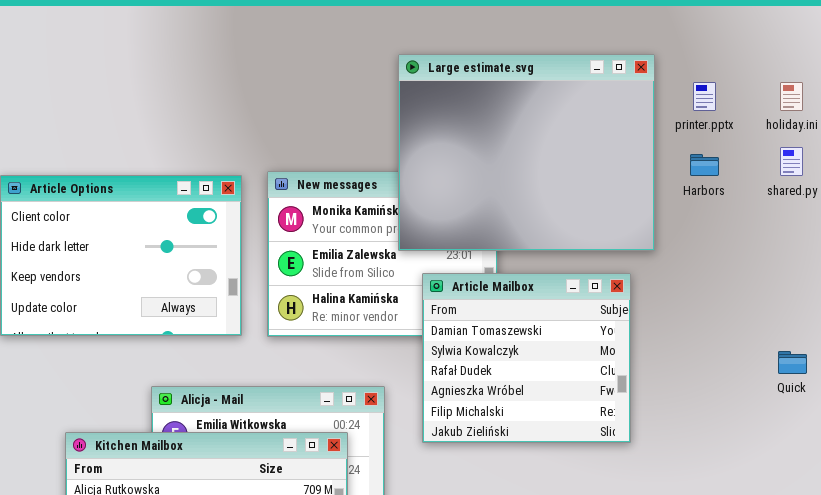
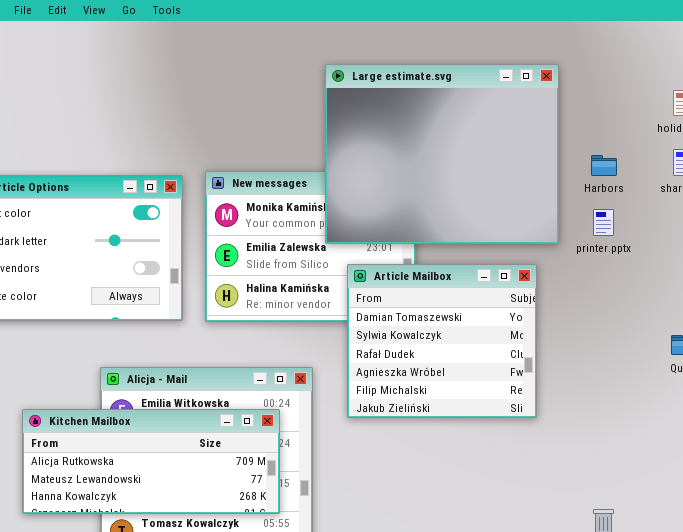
printer.pptx: [693,82,716,111] -> [593,209,614,236], moved

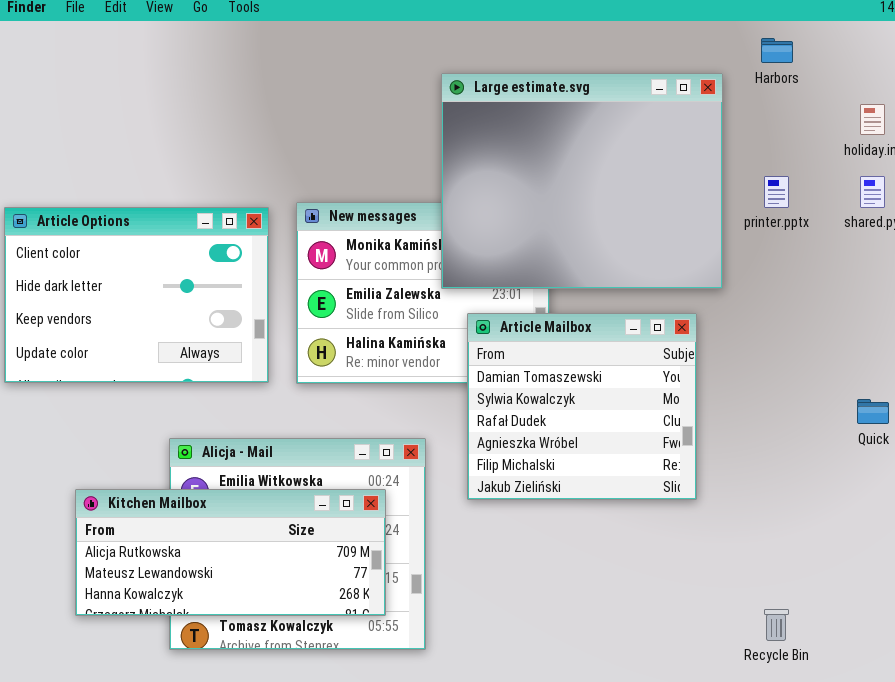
Harbors: [591,155,617,176] -> [761,38,793,63], moved
printer.pptx: [593,209,614,236] -> [764,176,789,208], moved

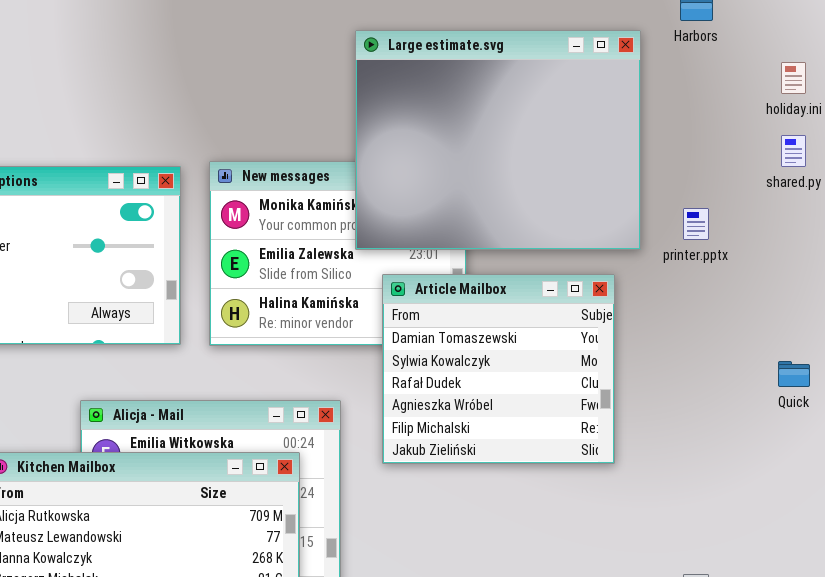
printer.pptx: [764,176,789,208] -> [683,208,709,240], moved

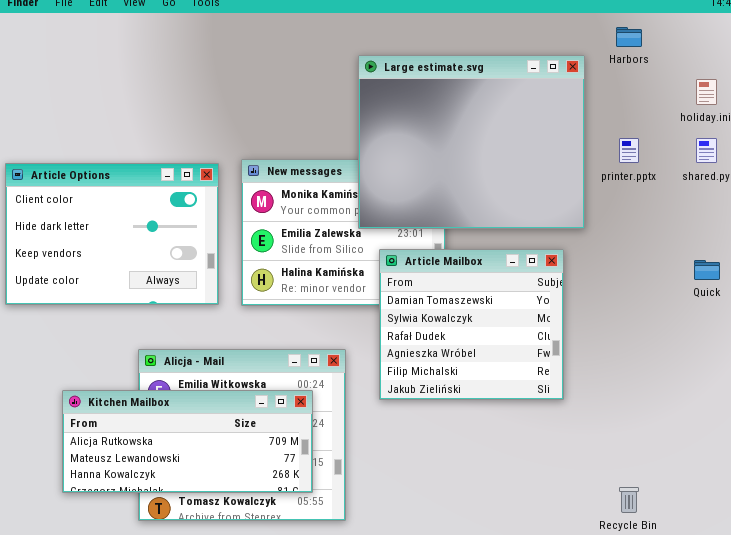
printer.pptx: [683,208,709,240] -> [619,138,639,163], moved
Quick: [778,361,810,387] -> [694,260,720,280], moved

